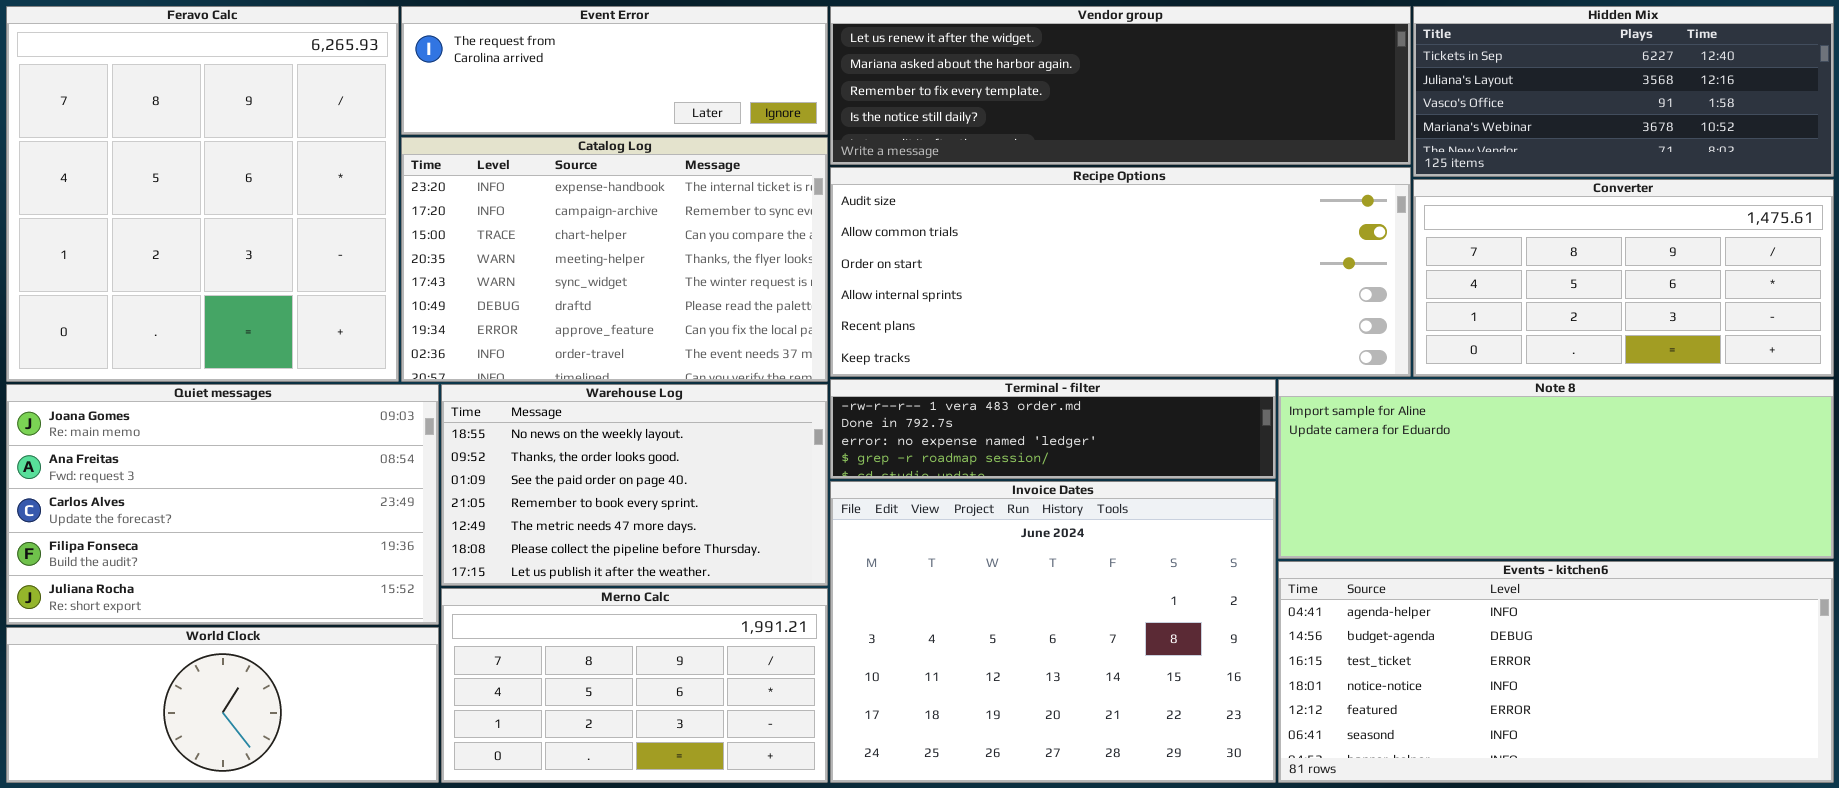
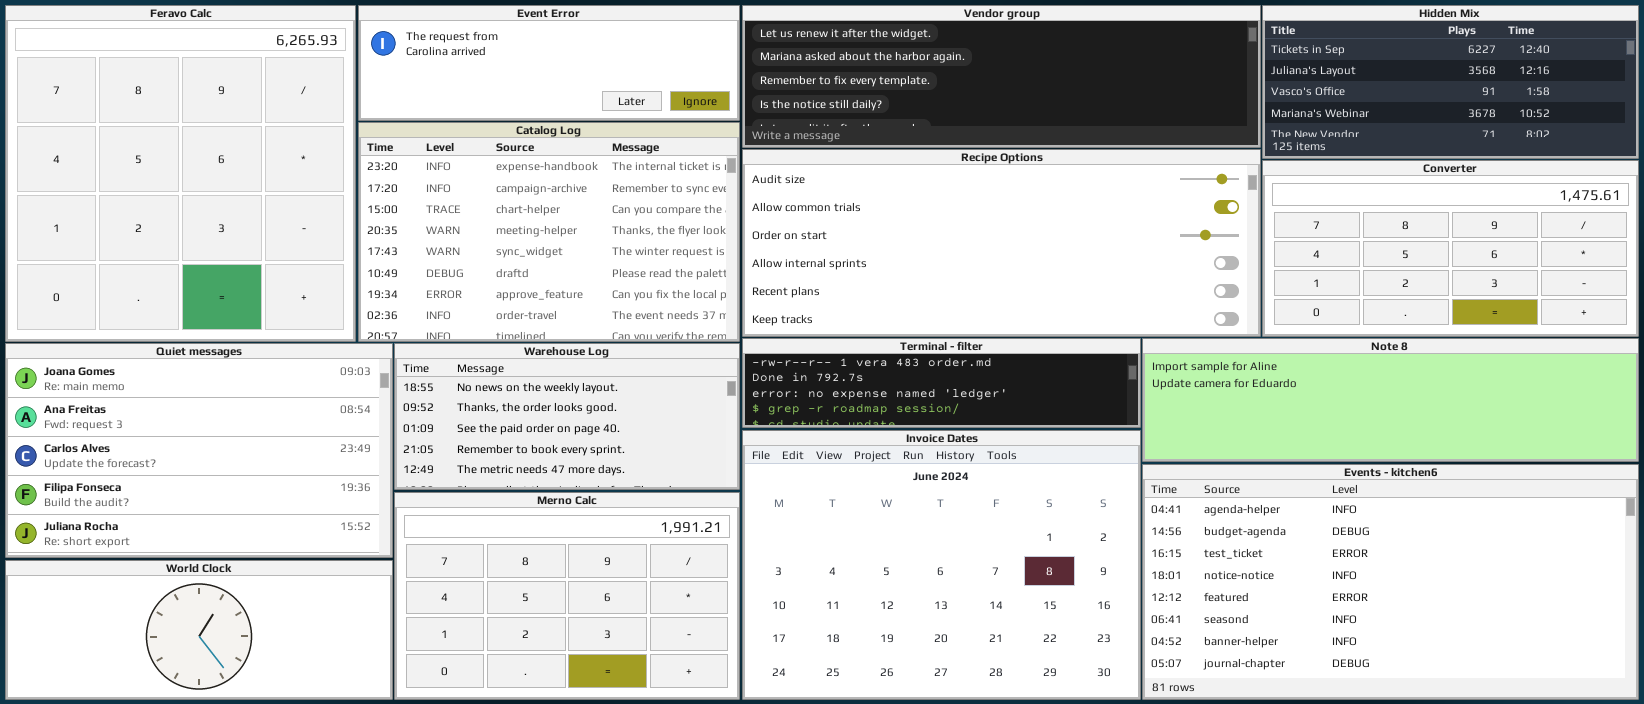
Note 8: [1278,379,1834,559] -> [1142,338,1639,462], resized
Warehouse Log: [441,384,828,586] -> [394,343,740,490], resized
Events - kitchen6: [1278,561,1834,783] -> [1142,464,1639,700], resized
Merno Calc: [441,588,828,783] -> [394,492,740,700], resized

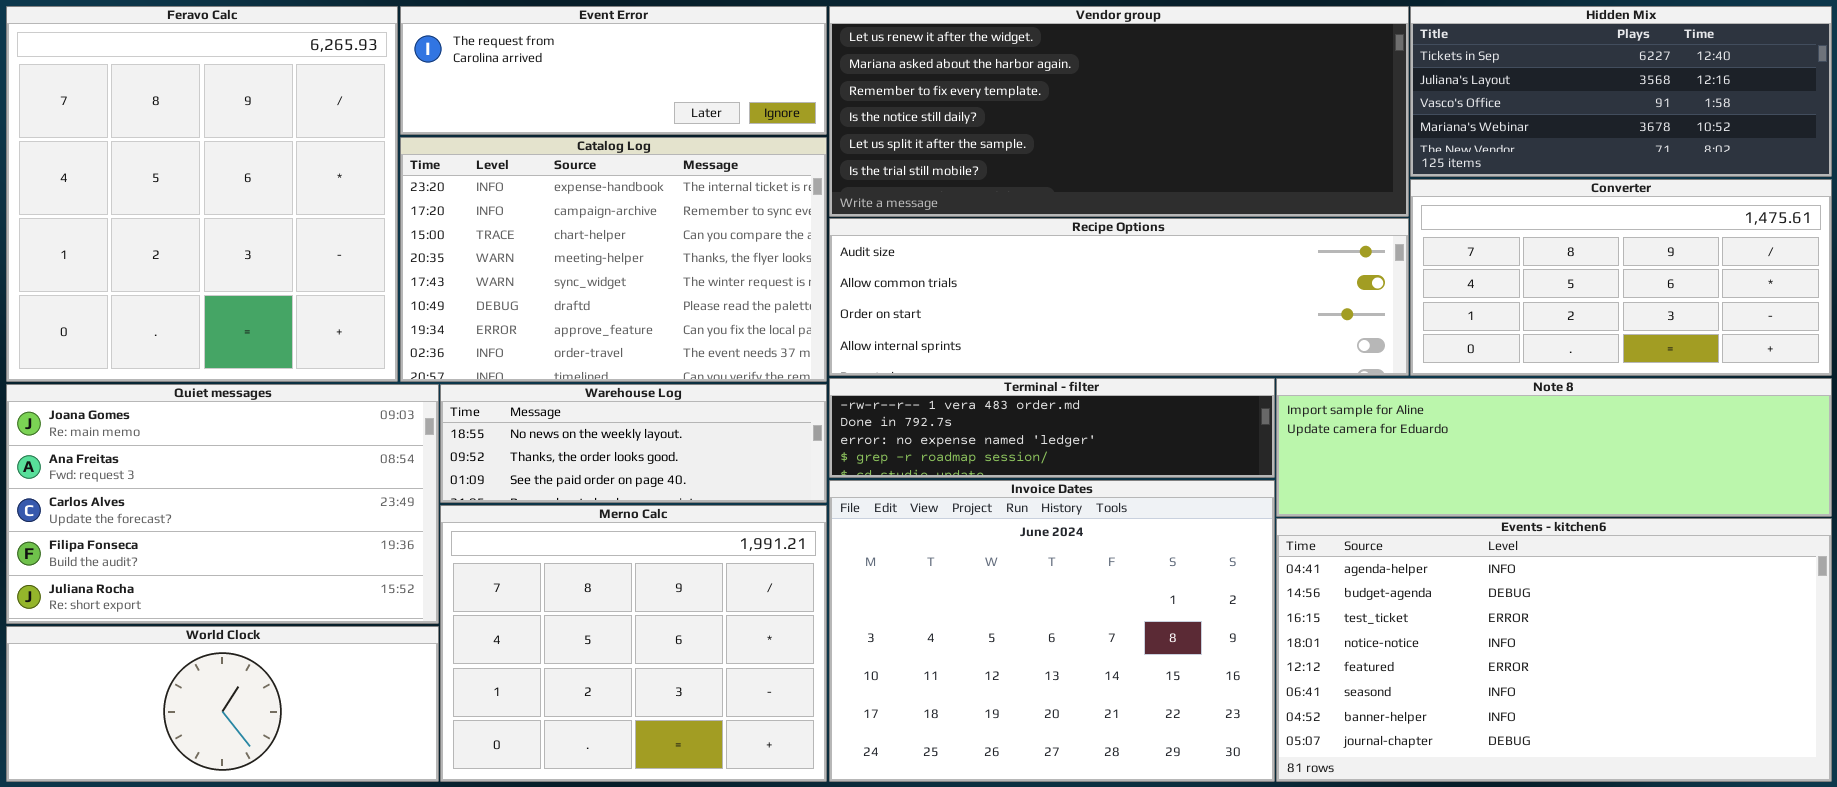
Vendor group: [742,5,1261,148] -> [829,6,1409,217], resized
Recipe Options: [742,149,1261,337] -> [829,218,1409,376], resized
Warehouse Log: [394,343,740,490] -> [440,384,827,503], resized
Merno Calc: [394,492,740,700] -> [440,505,827,782], resized

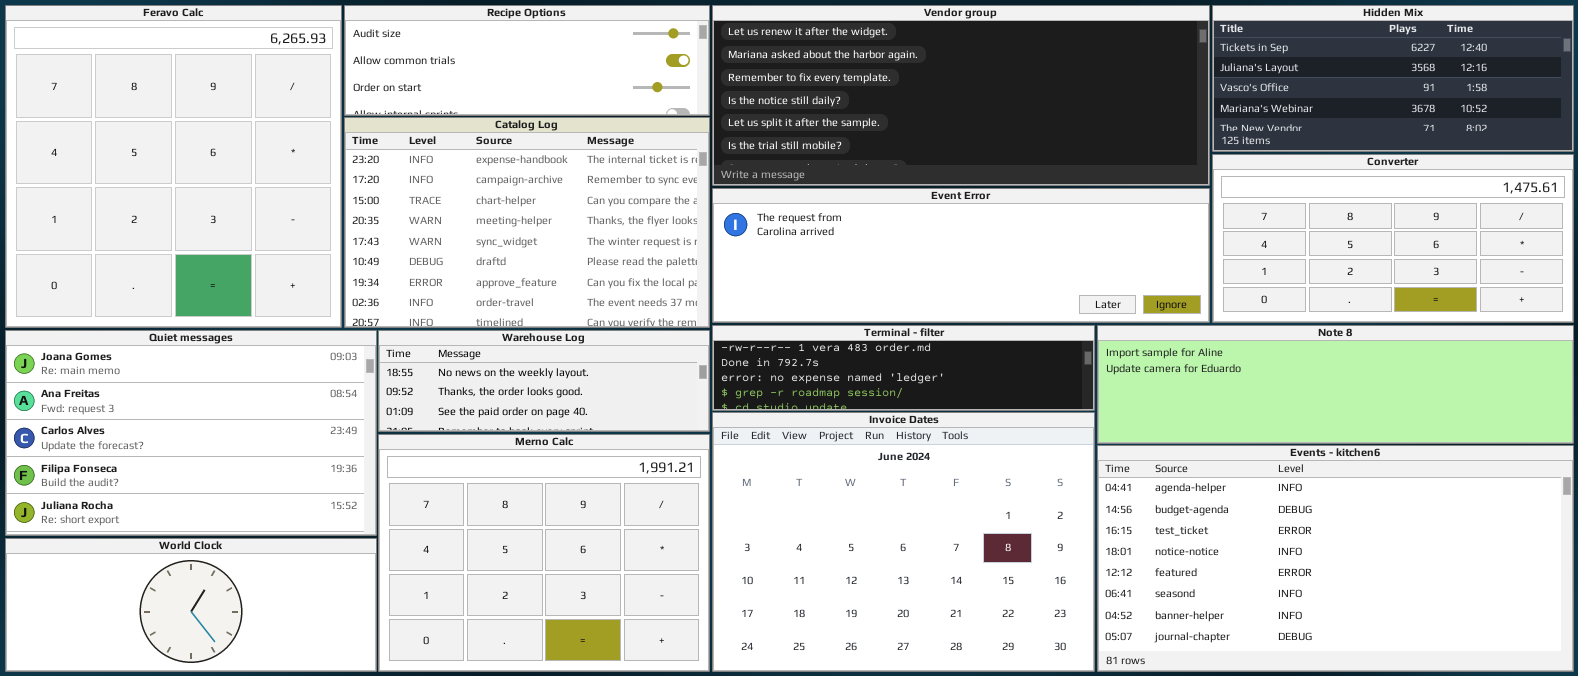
Event Error: [400,6,827,135] -> [712,188,1210,323], moved, resized
Recipe Options: [829,218,1409,376] -> [344,5,710,116], moved, resized

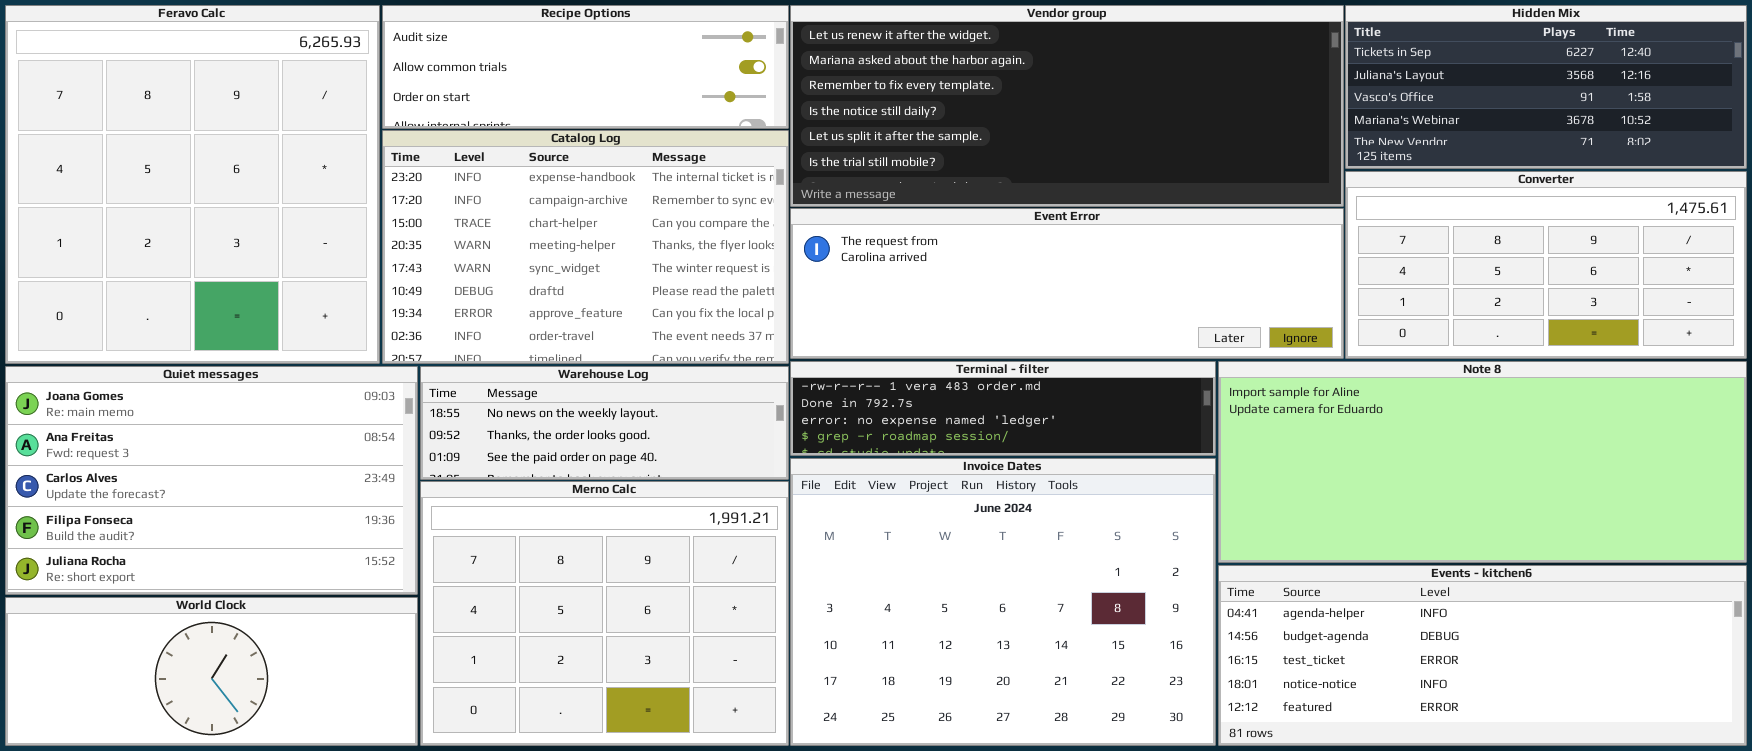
Note 8: [1097,325,1574,444] -> [1218,361,1747,563], resized
Events - kitchen6: [1097,445,1574,672] -> [1218,565,1747,746], resized

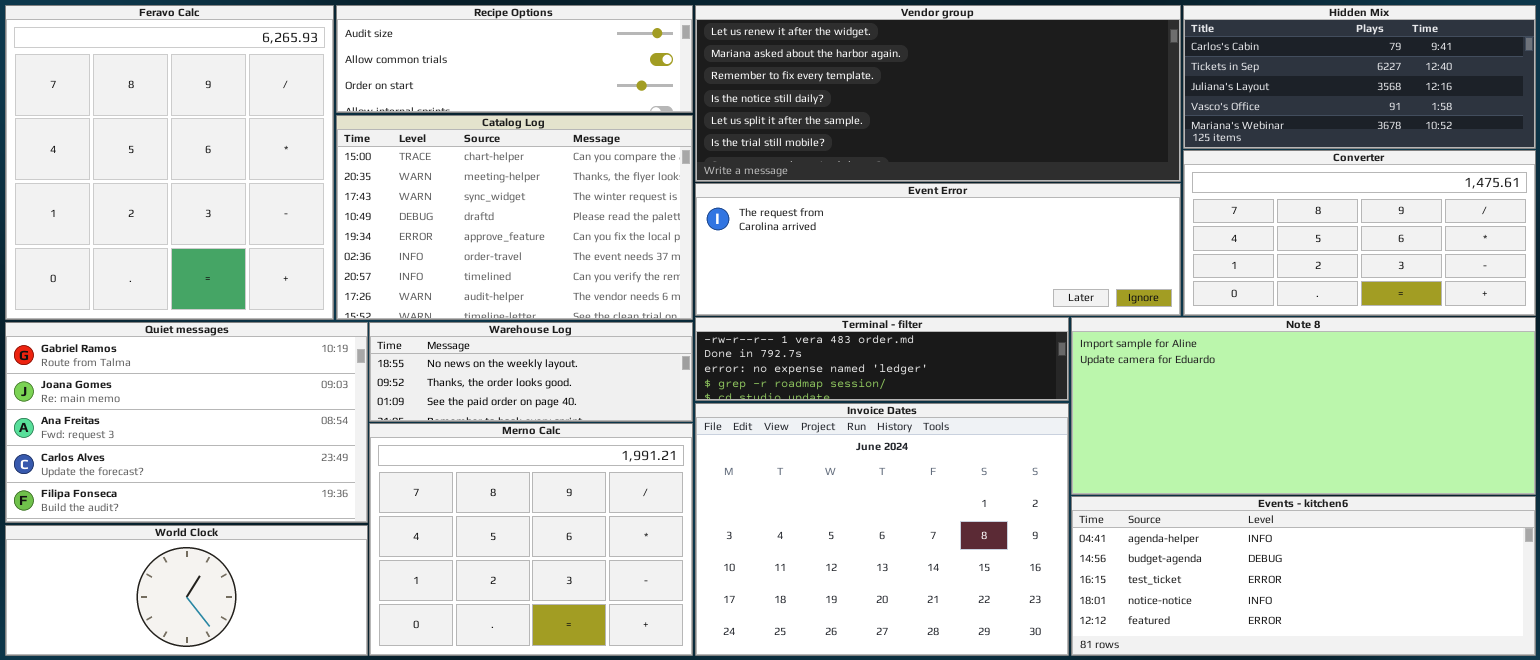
Hidden Mix: [1345,5,1747,169] -> [1183,5,1536,149], scrolled up 1 row
Catalog Log: [382,130,789,364] -> [336,115,693,320], scrolled down 2 rows
Quiet messages: [5,366,418,595] -> [5,322,368,523], scrolled up 1 row

